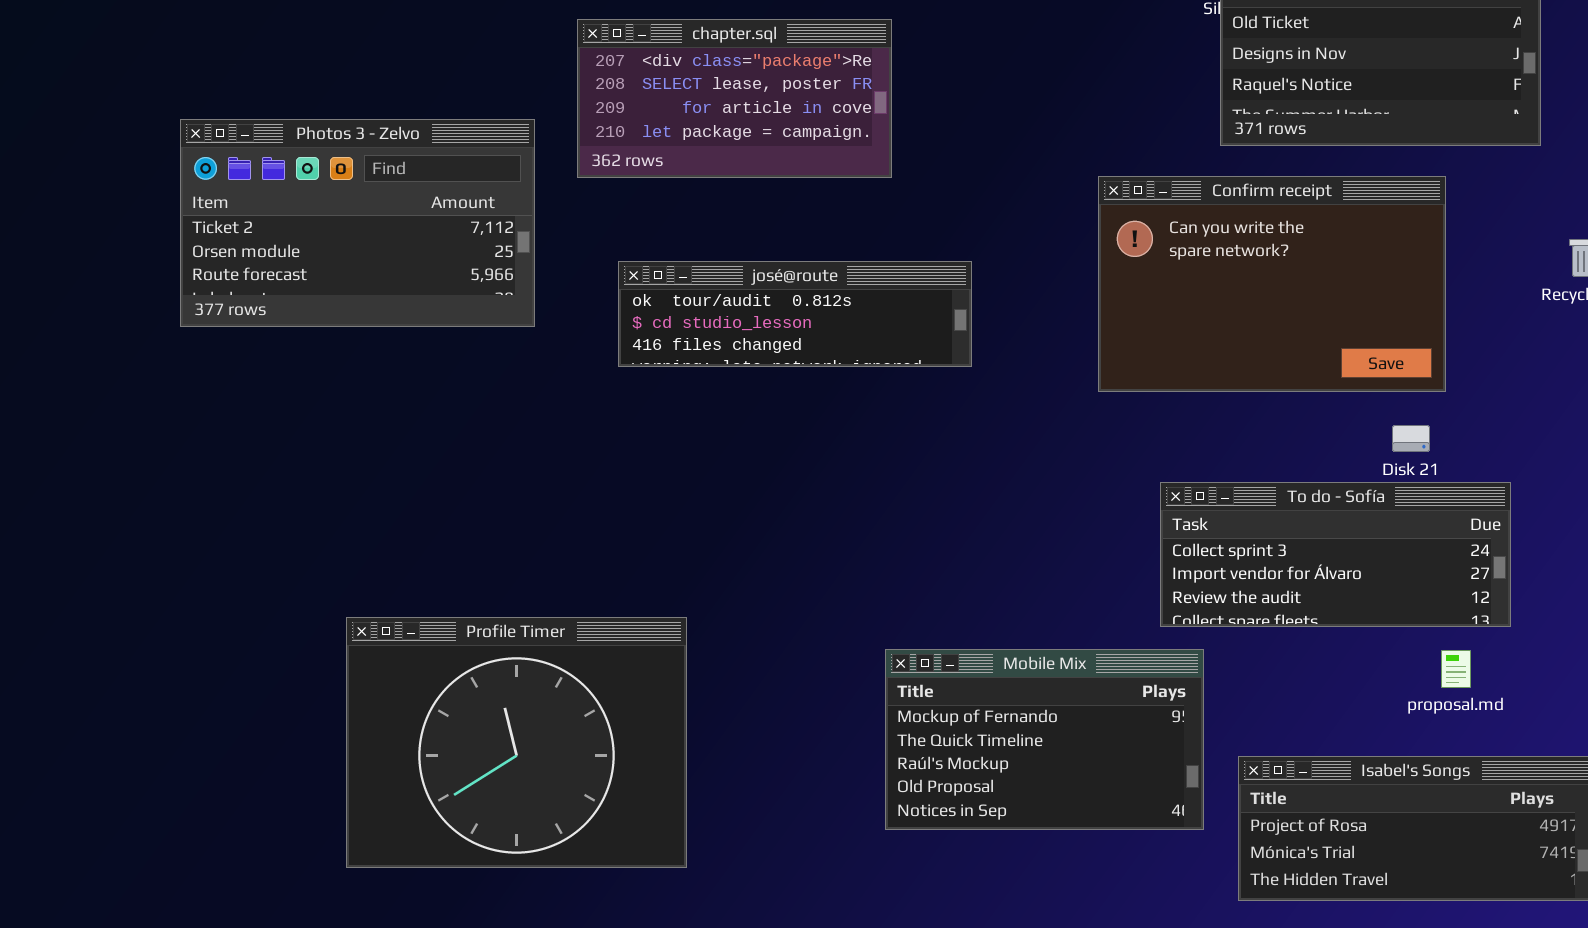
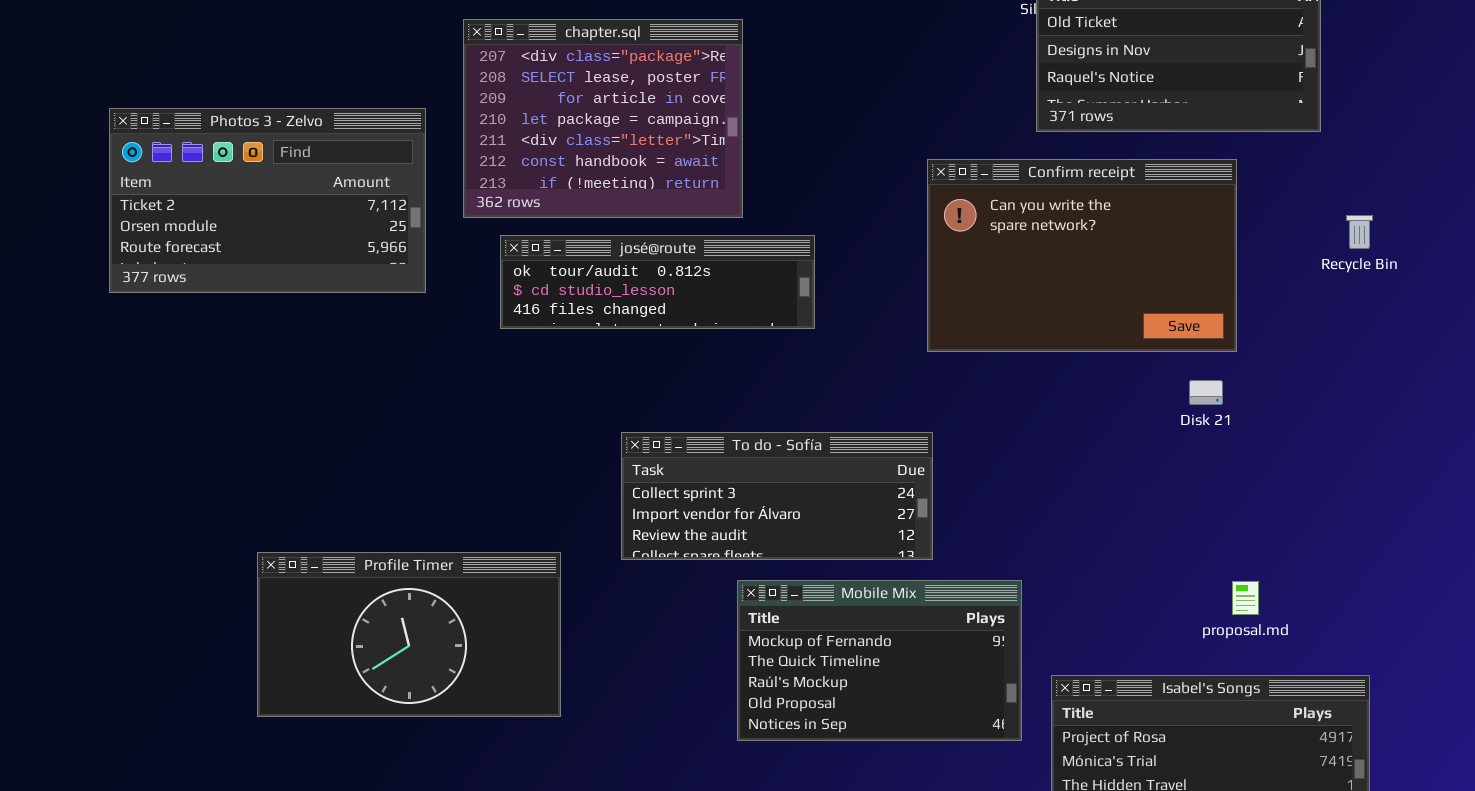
chapter.sql: [577,19,892,178] -> [463,19,743,218], resized
To do - Sofía: [1160,482,1511,627] -> [621,432,933,560], moved
Profile Timer: [346,617,687,868] -> [257,552,561,717], resized

